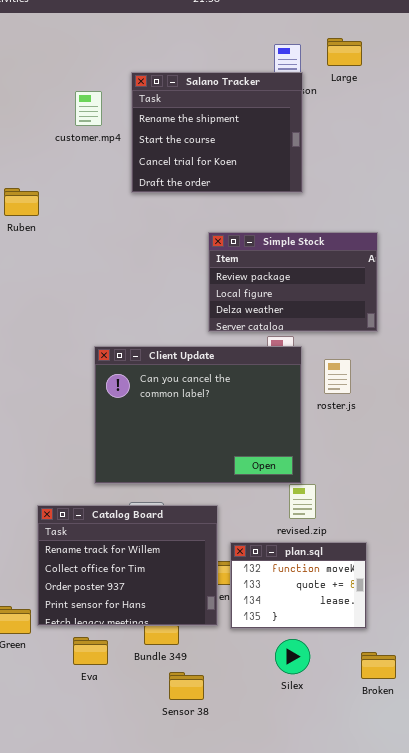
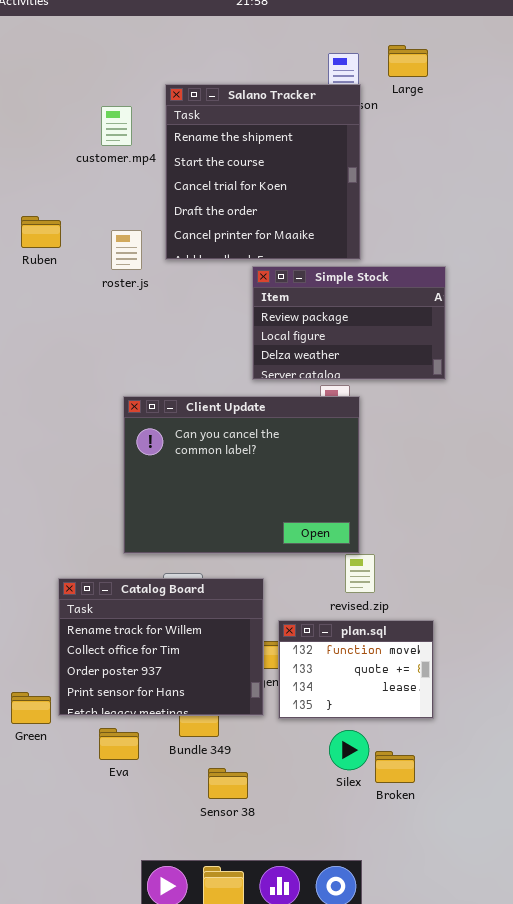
Salano Tracker: [131,72,303,193] -> [165,84,361,260], resized
roster.js: [324,359,351,394] -> [111,230,142,270], moved
Broken: [361,652,396,679] -> [375,751,415,783], moved

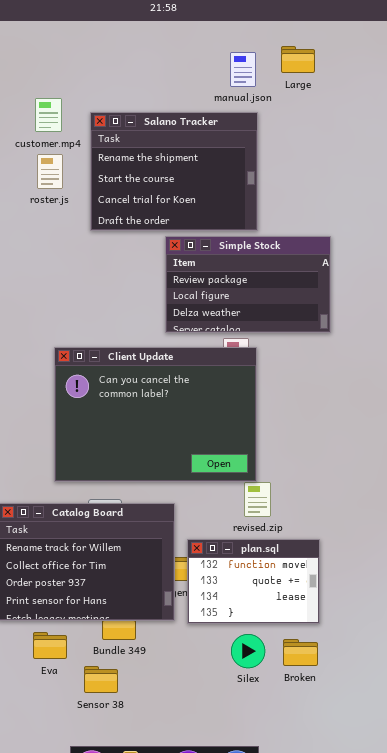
Salano Tracker: [165,84,361,260] -> [90,112,258,231], resized
roster.js: [111,230,142,270] -> [37,154,63,189], moved
Broken: [375,751,415,783] -> [283,639,318,666], moved
Sensor 38: [208,768,248,799] -> [84,666,118,693], moved

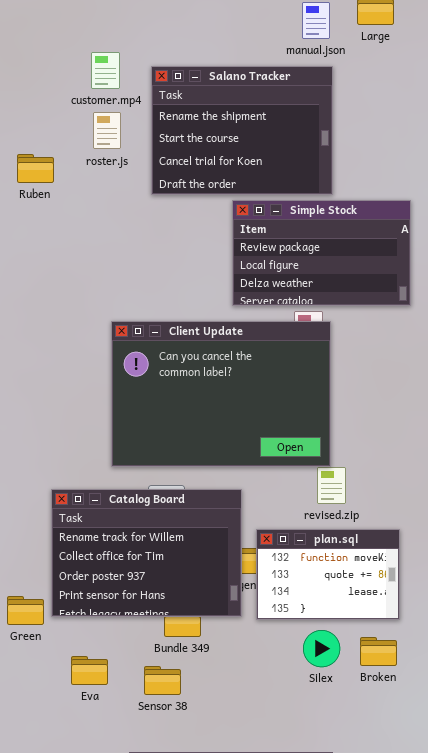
Eva: [33,632,67,659] -> [71,656,108,685], moved

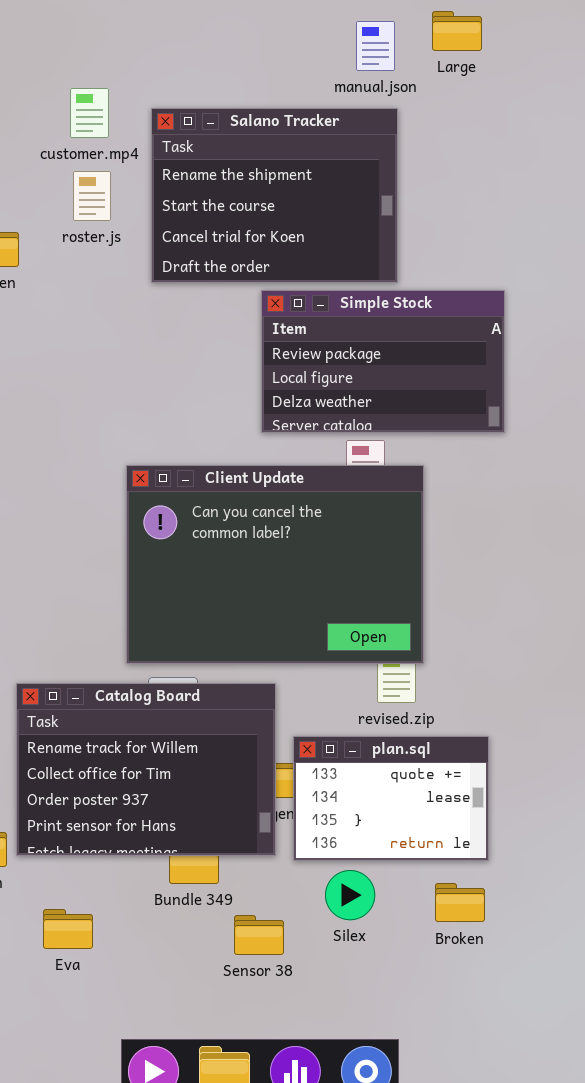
Client Update: [111,321,331,467] -> [126,465,424,664], moved
plan.sql: [256,529,400,620] -> [293,736,489,861], scrolled down 1 row
Silex: [303,630,340,667] -> [325,870,375,920], moved
Sensor 38: [144,666,181,695] -> [234,915,284,955], moved

